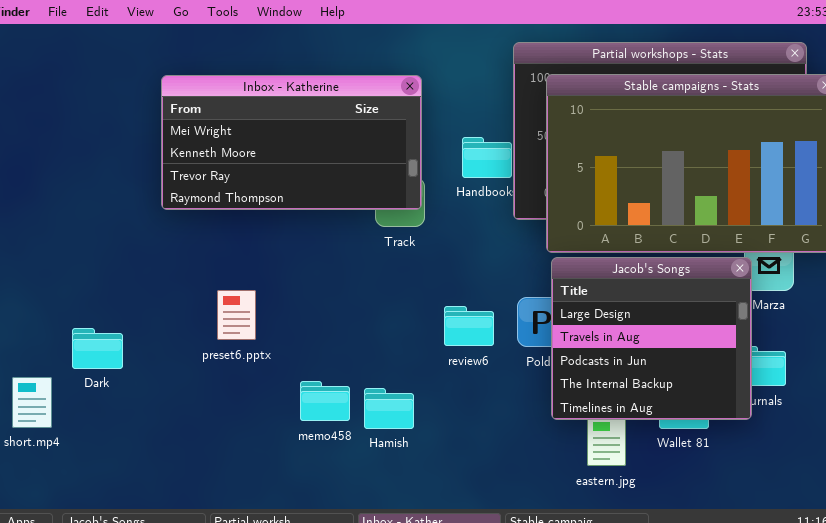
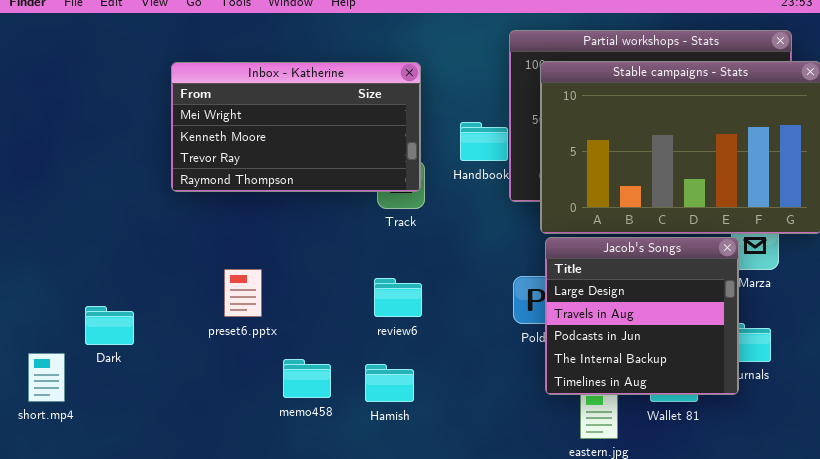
review6: [444,306,494,346] -> [374,278,422,317], moved
memo458: [300,381,350,421] -> [283,359,331,398], moved

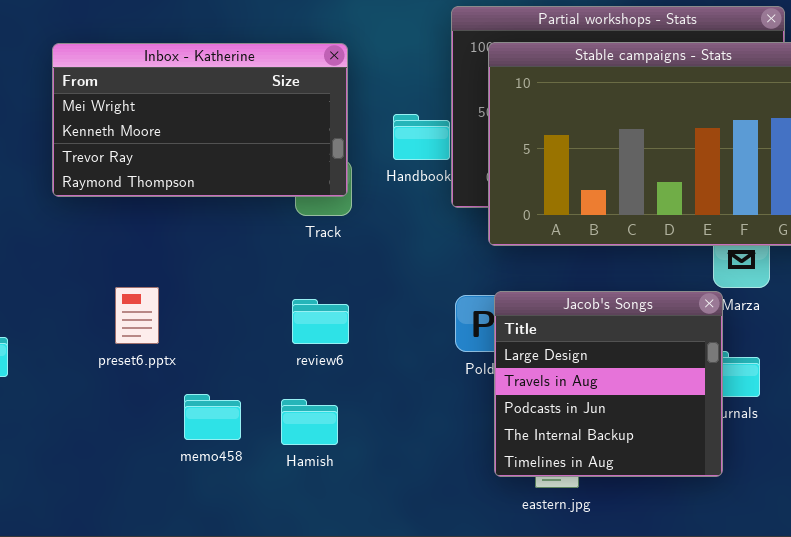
Jacob's Songs: [545,237,739,395] -> [494,291,723,477], moved

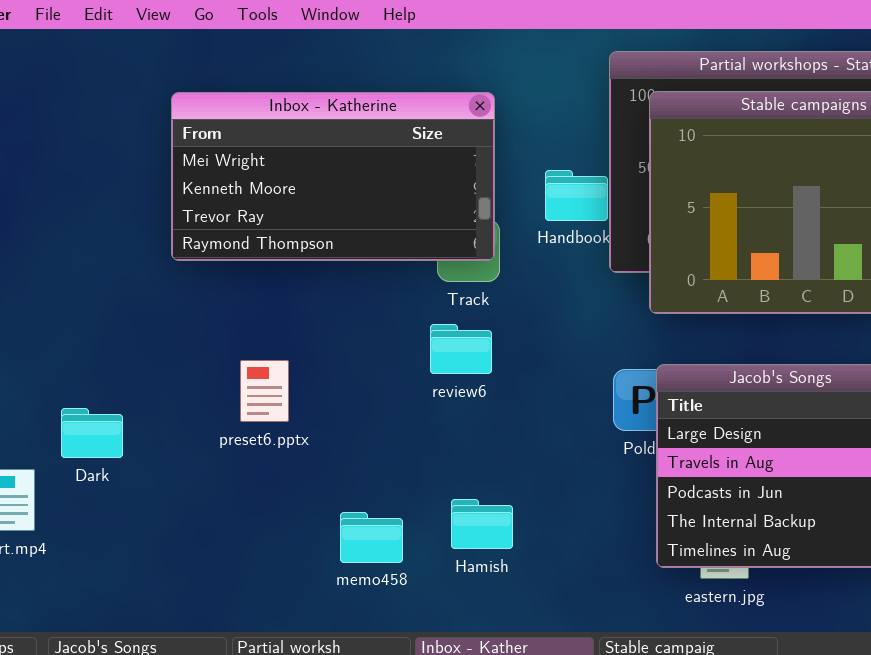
review6: [292,299,349,344] -> [430,324,492,374], moved
memo458: [184,394,241,440] -> [340,512,403,563], moved
Hamish: [281,399,338,445] -> [451,499,513,549], moved

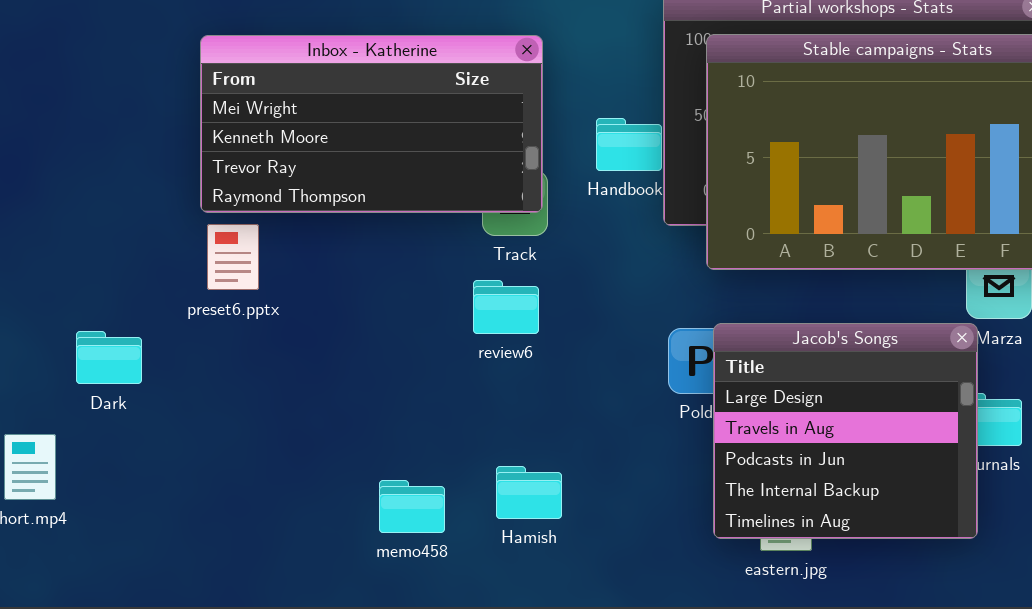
preset6.pptx: [240,360,289,422] -> [207,224,259,290], moved
Dark: [61,408,123,458] -> [76,331,142,384], moved

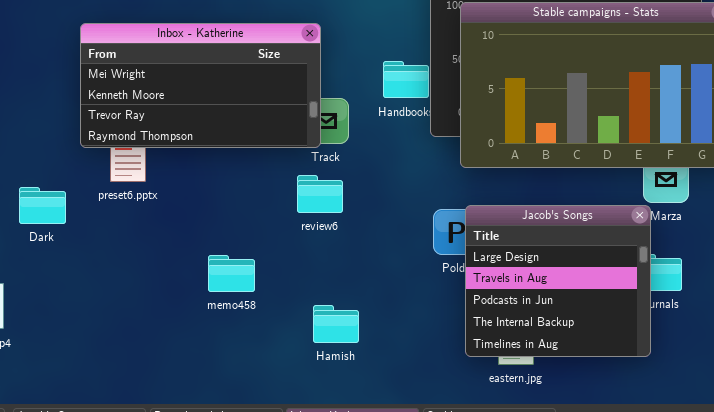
Inbox - Katherine: [200,35,543,213] -> [80,23,321,148], moved
Dark: [76,331,142,384] -> [19,187,66,224], moved
memo458: [379,480,445,533] -> [208,255,255,292], moved

